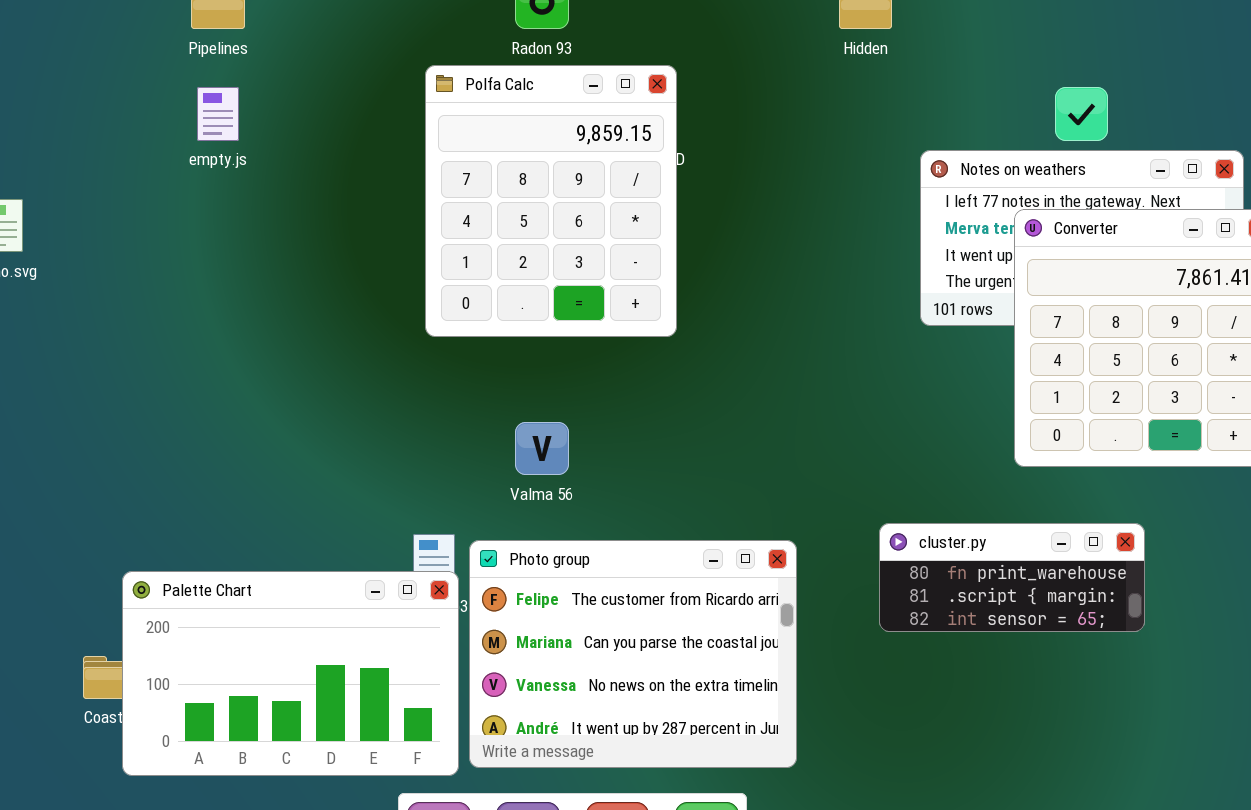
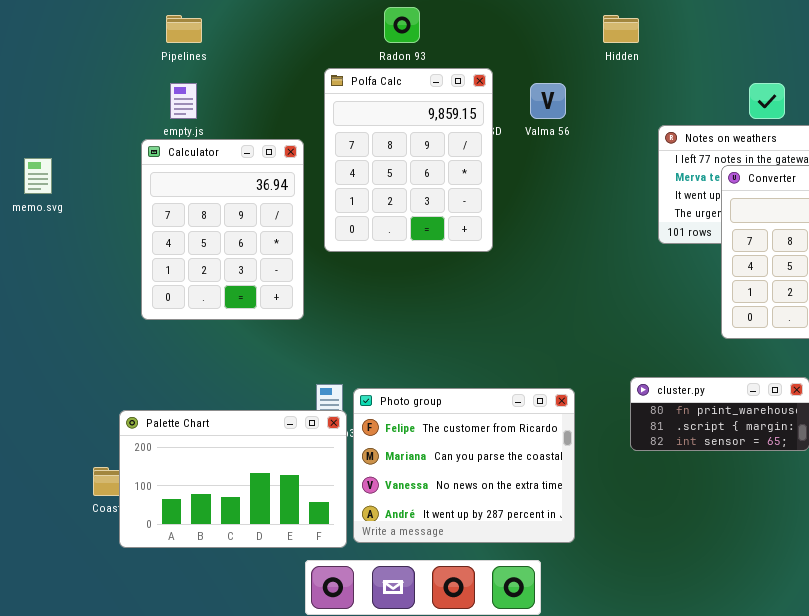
Calculator: none -> [141,139,304,320], opened
Valma 56: [515,422,569,475] -> [530,83,566,119], moved

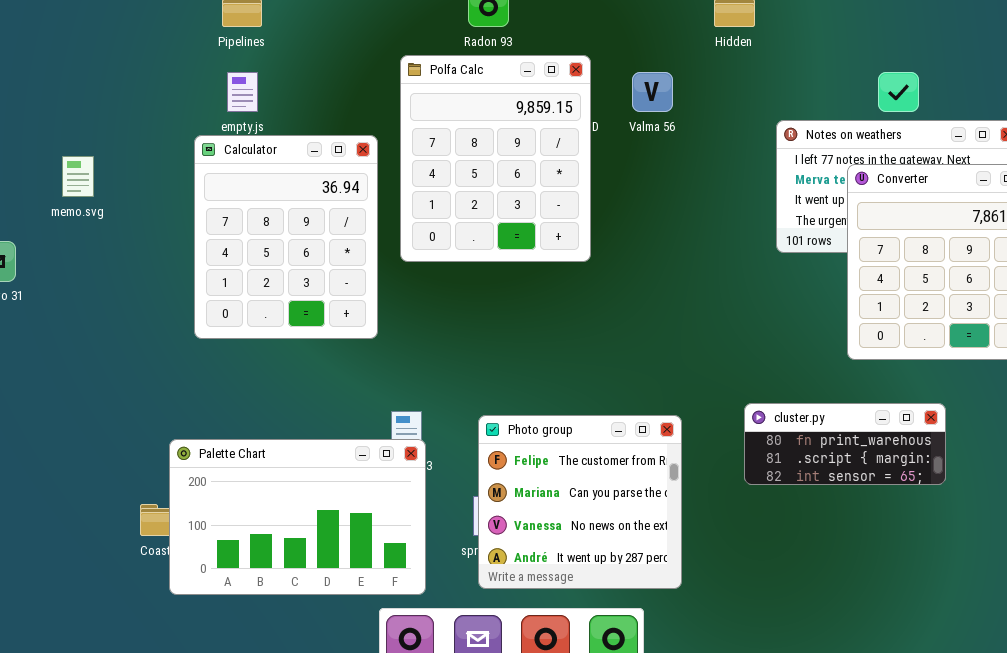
Photo group: [353,388,575,543] -> [478,415,682,589], resized

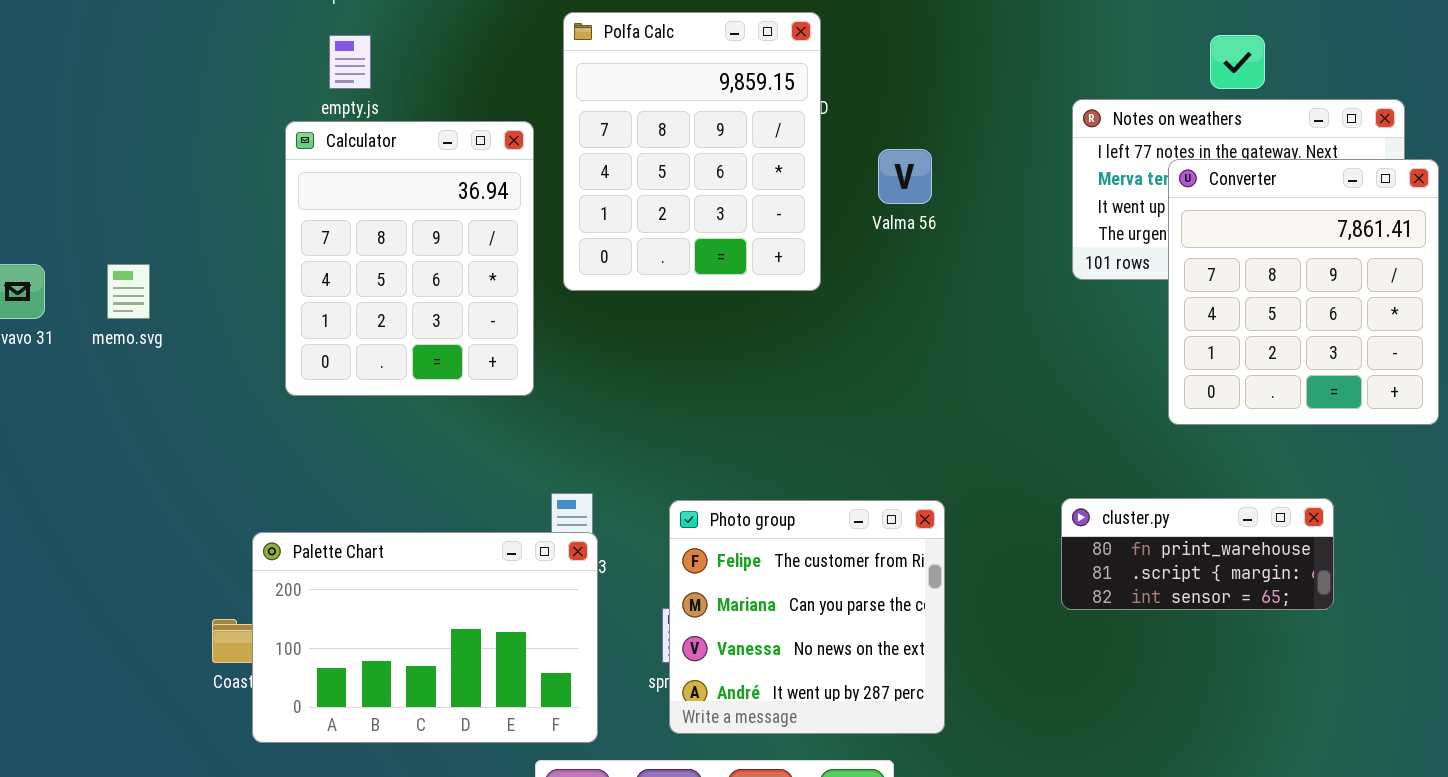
Valma 56: [632,72,673,112] -> [878,149,932,204], moved
memo.svg: [62,156,94,197] -> [107,264,150,319], moved
cluster.py: [744,403,946,485] -> [1061,498,1334,610], moved

